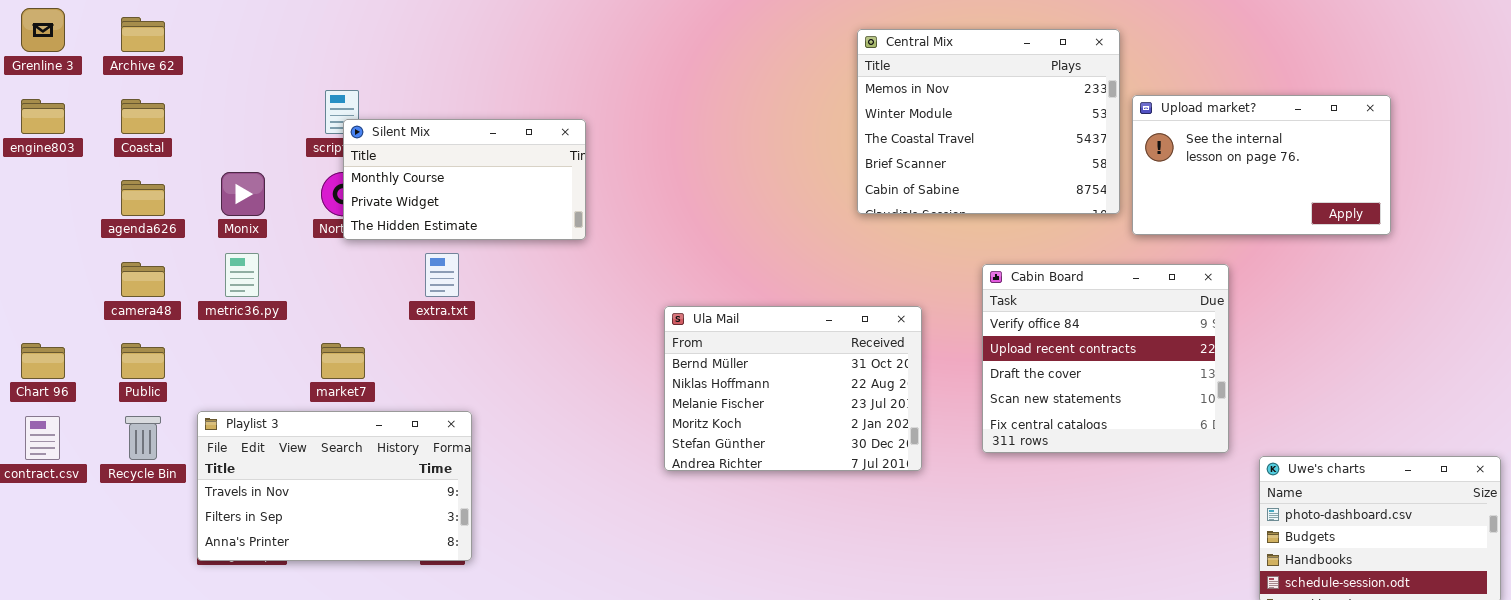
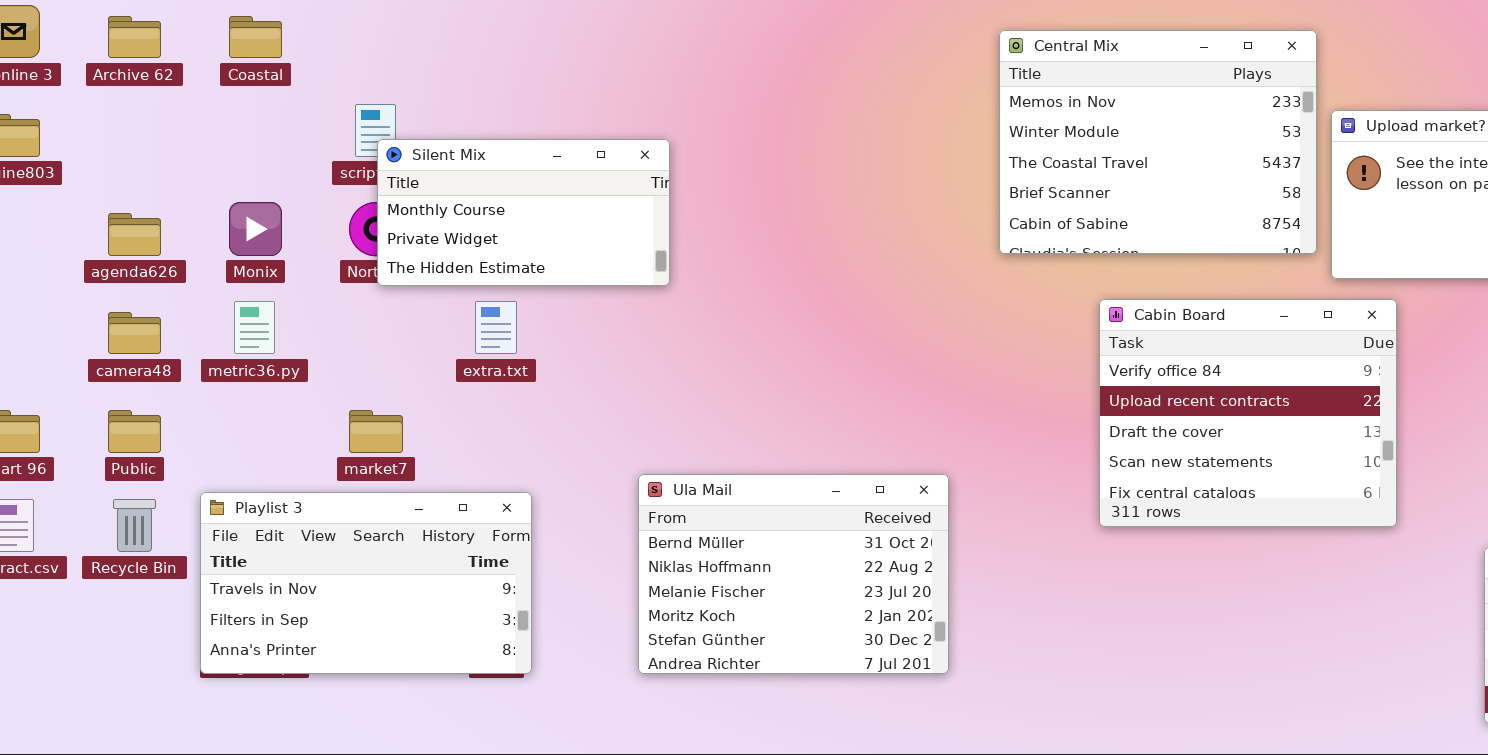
Coastal: [121,99,165,134] -> [229,16,282,58], moved
Cabin Board: [982,264,1229,453] -> [1099,299,1397,527], moved
Ula Mail: [664,306,922,471] -> [638,474,949,674], moved

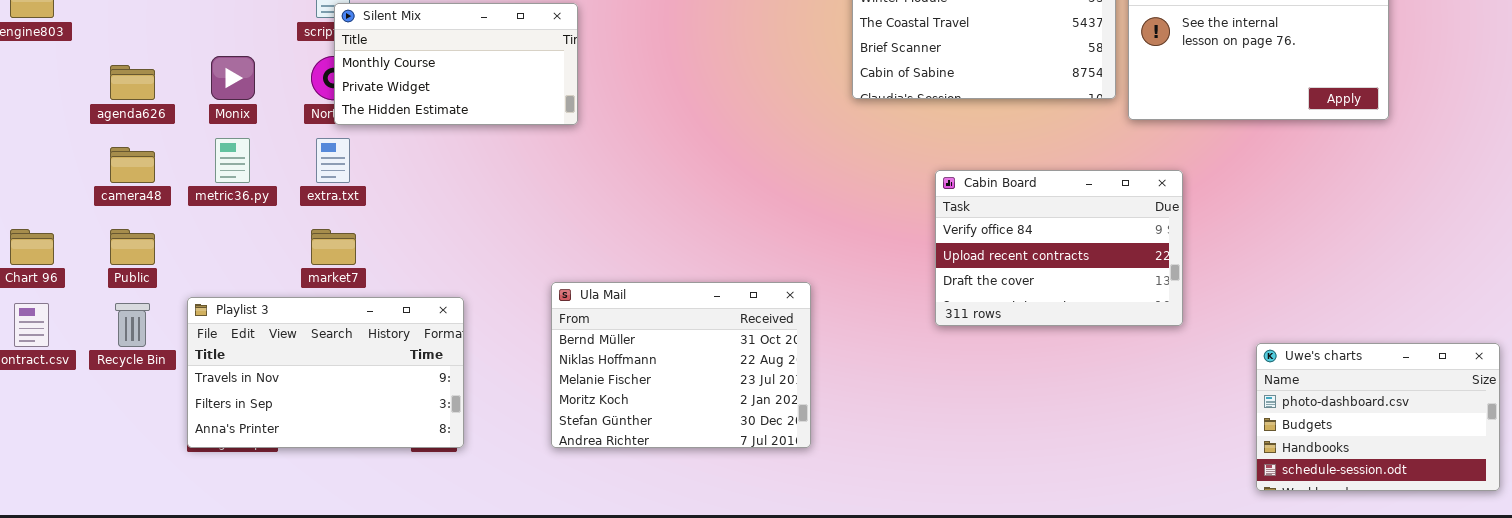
Cabin Board: [1099,299,1397,527] -> [935,170,1183,326], resized
extra.txt: [475,301,517,354] -> [316,138,350,183], moved

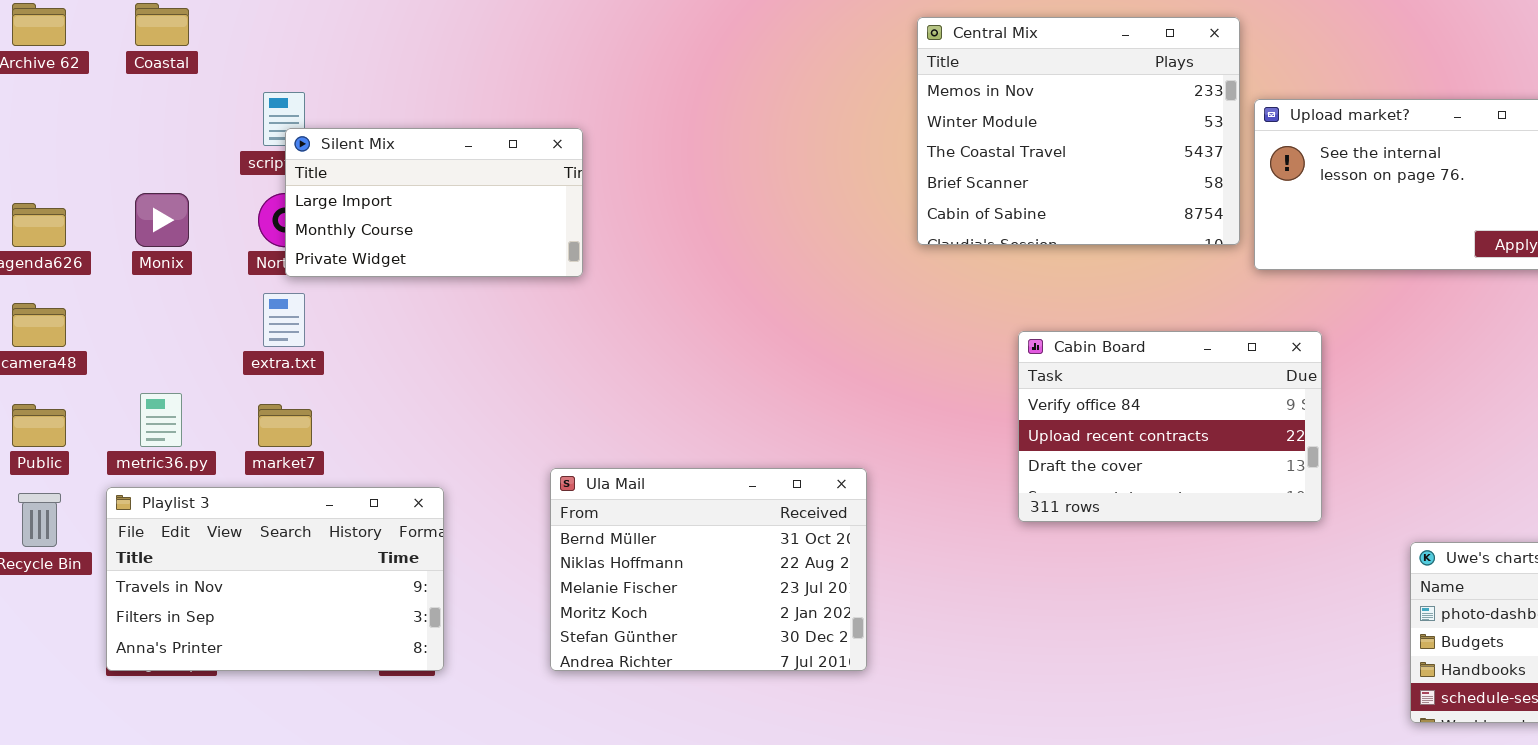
Silent Mix: [334,3,578,125] -> [285,128,583,277], scrolled up 1 row
metric36.py: [215,138,250,183] -> [140,393,182,447], moved

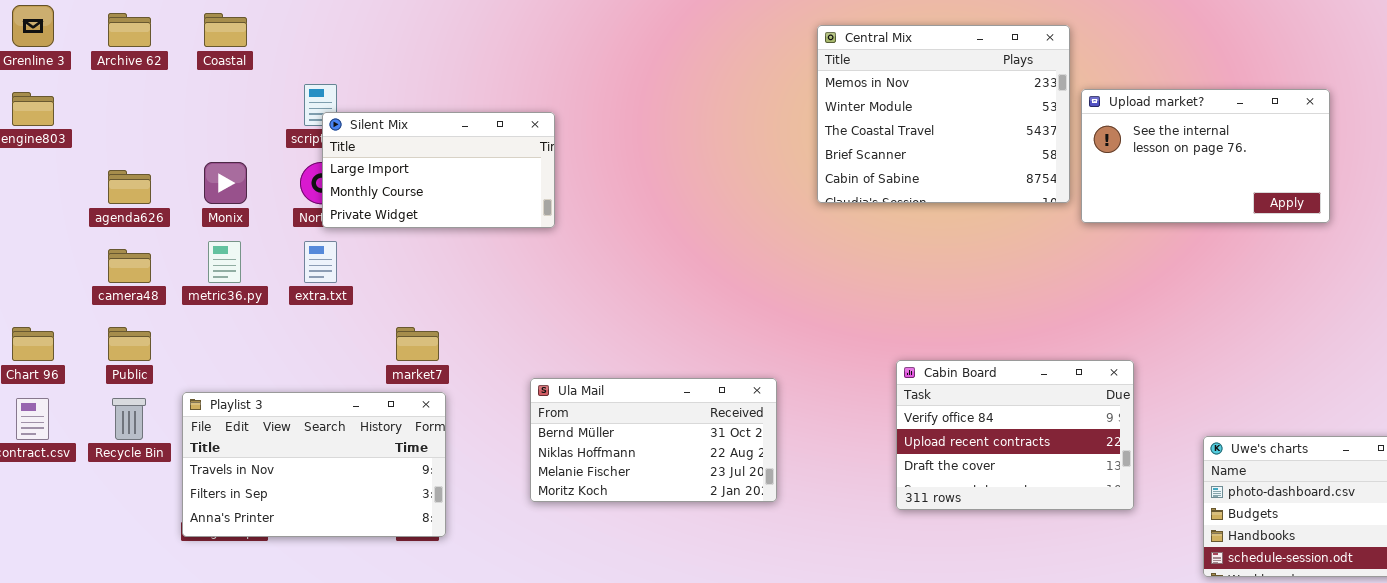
Cabin Board: [1018,331,1322,522] -> [896,360,1134,510], moved
metric36.py: [140,393,182,447] -> [208,241,241,283], moved
market7: [258,404,312,447] -> [396,327,439,361], moved
Ula Mail: [550,468,867,671] -> [530,378,777,502], resized

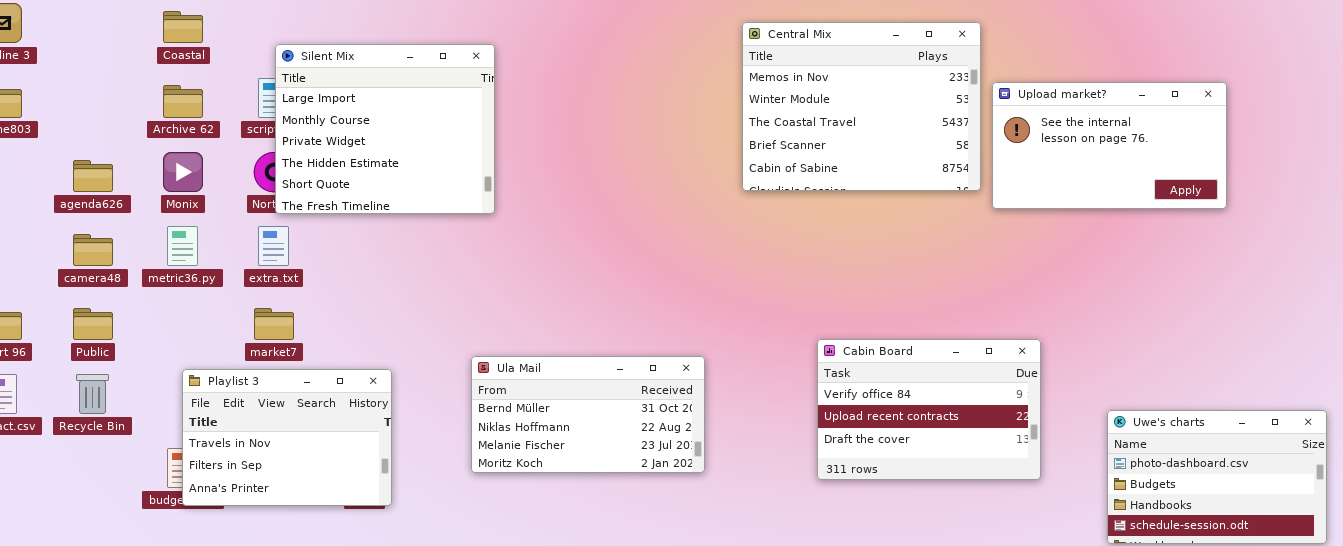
Archive 62: [108,13,151,47] -> [163,85,203,118], moved
Silent Mix: [322,112,555,228] -> [275,44,495,214], resized
market7: [396,327,439,361] -> [254,308,294,340], moved
Playlist 3: [182,392,446,537] -> [182,369,392,506], resized

